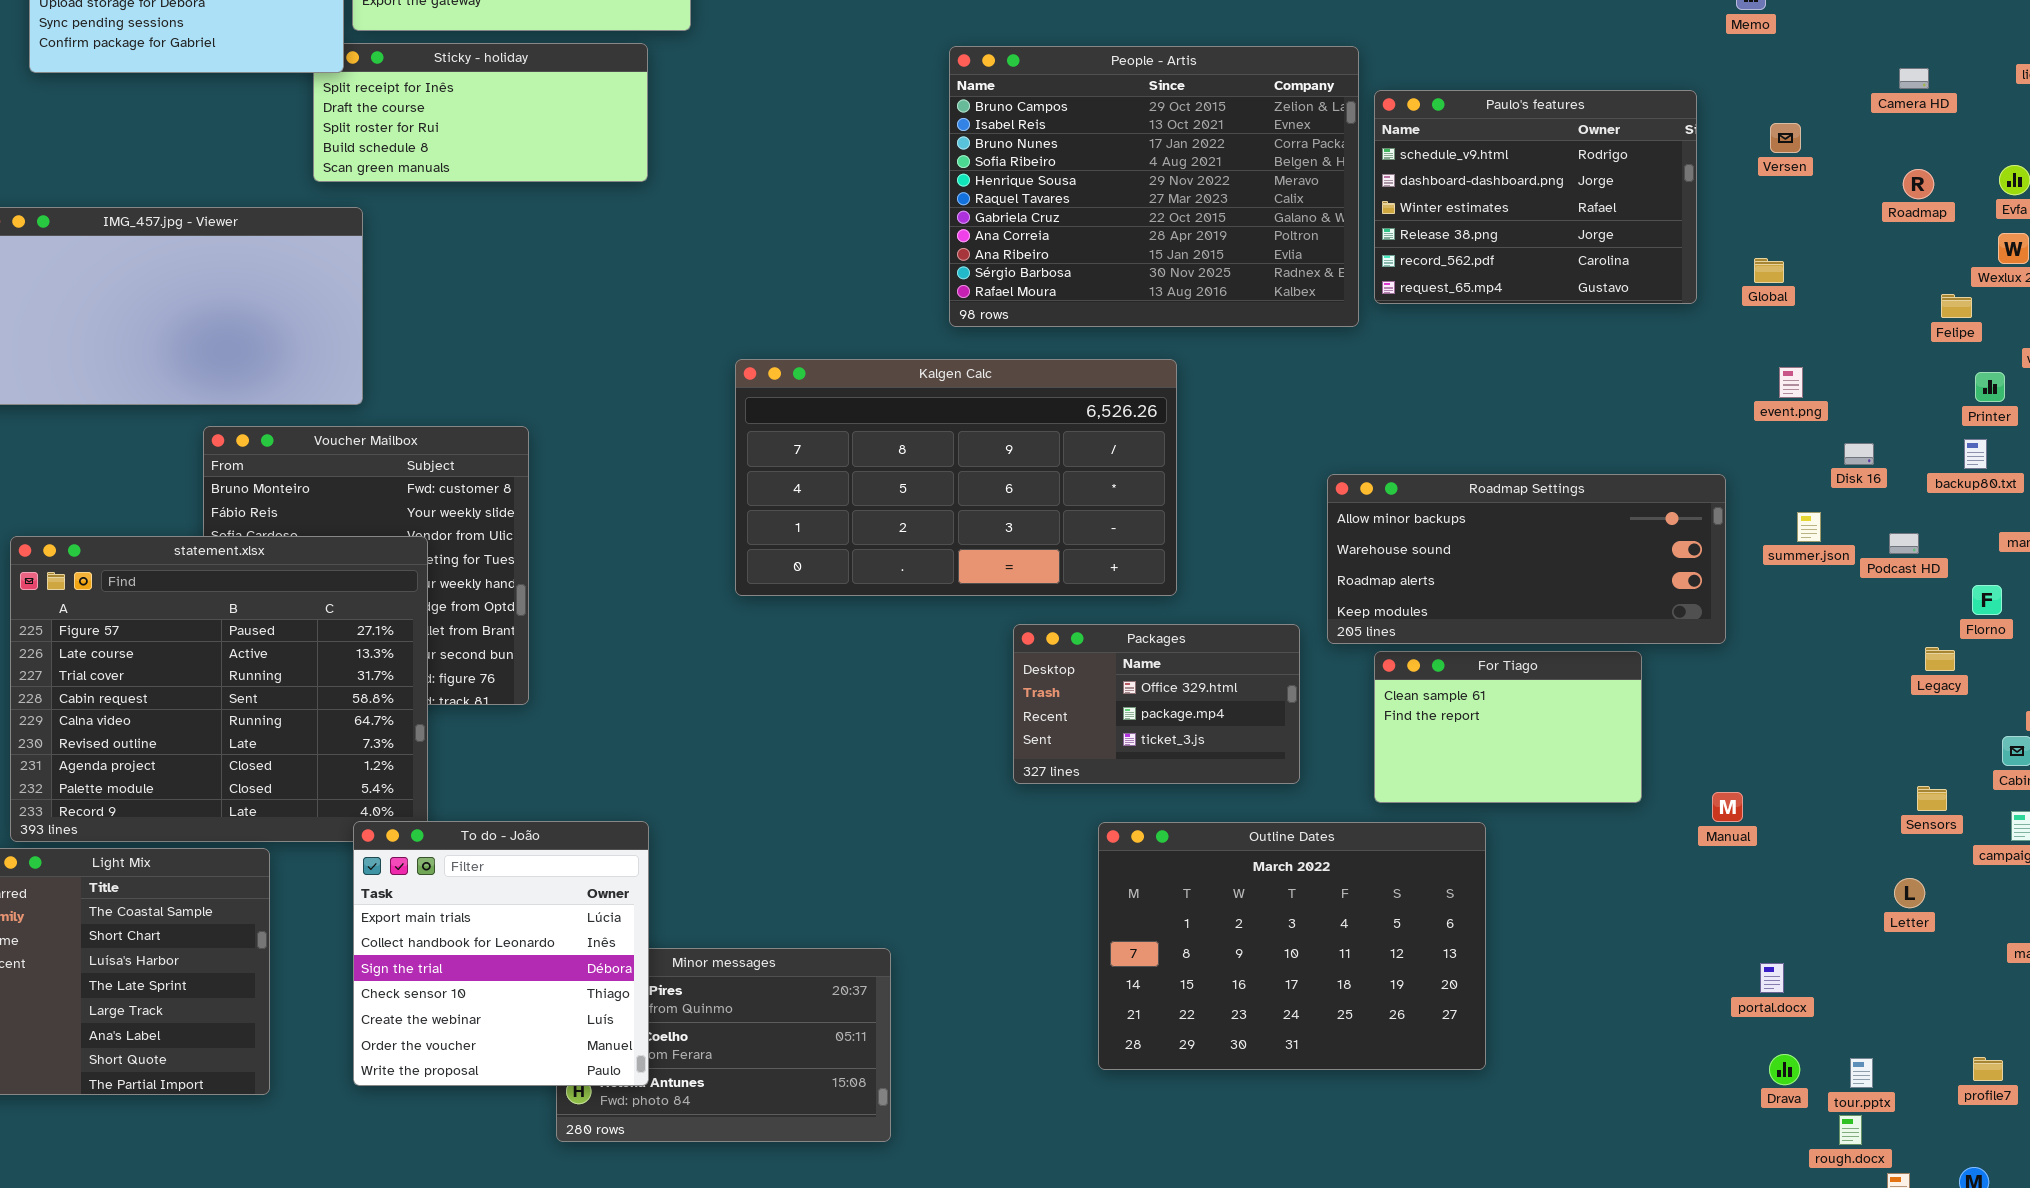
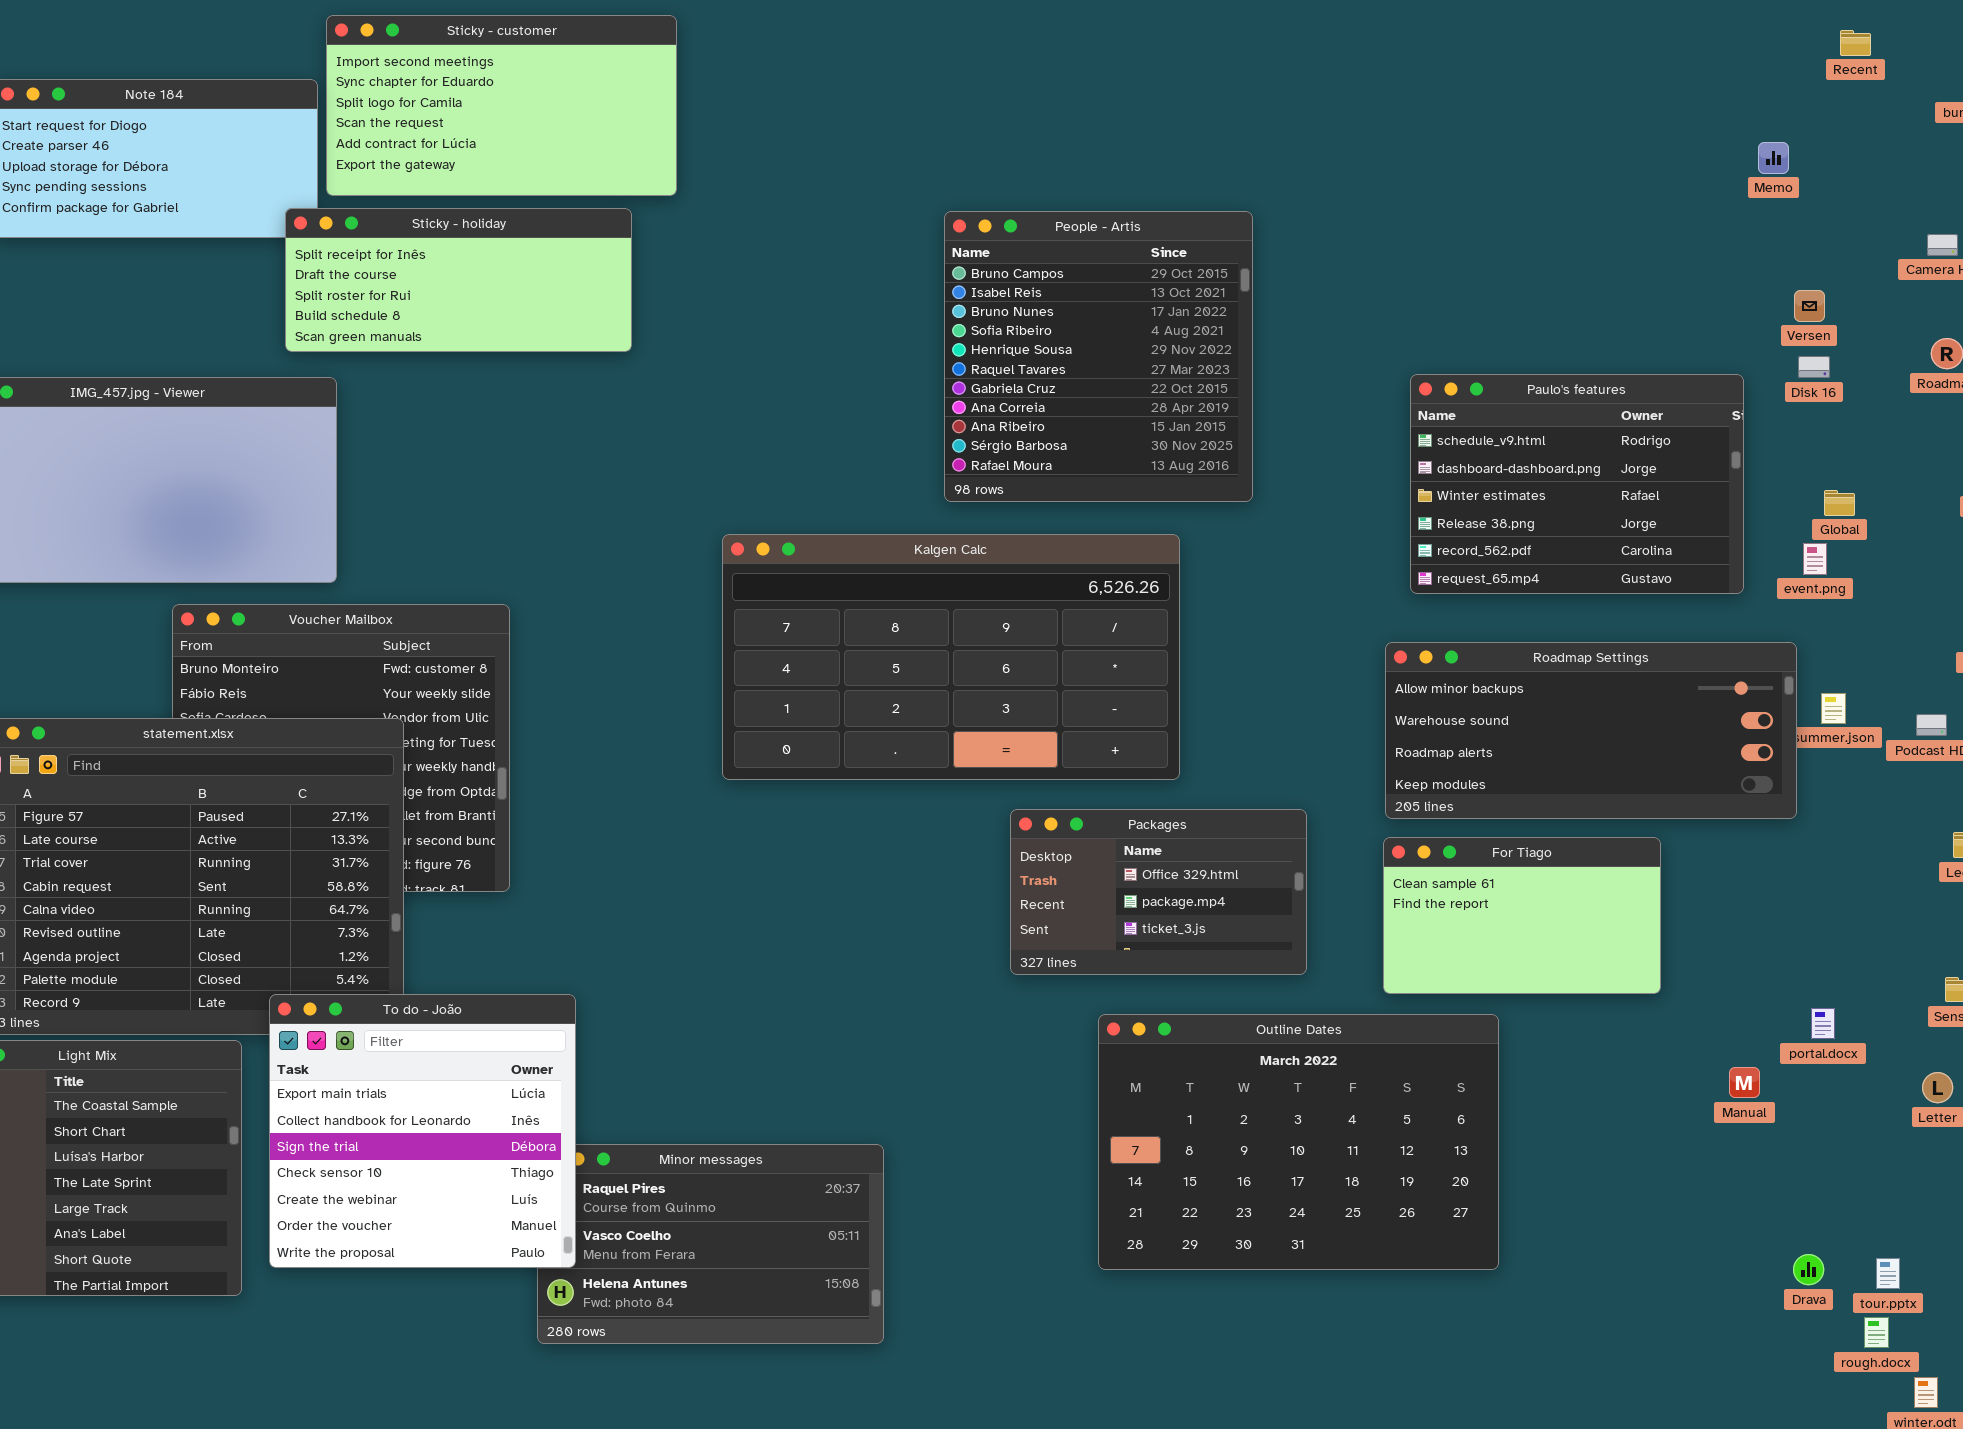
Sticky - holiday: [313,43,648,182] -> [285,208,632,352], raised
People - Artis: [949,46,1359,327] -> [944,211,1253,502], resized
Paulo's features: [1374,90,1697,304] -> [1410,374,1744,594], moved
Global: [1754,258,1784,283] -> [1824,490,1855,516], moved
Disk 16: [1844,443,1874,465] -> [1798,356,1830,378], moved
Roadmap Settings: [1327,474,1726,644] -> [1385,642,1797,819], moved
Manual: [1712,792,1743,822] -> [1729,1067,1760,1098], moved
To do - João: [353,821,649,1086] -> [269,994,576,1268], moved
portal.docx: [1760,963,1784,993] -> [1811,1008,1835,1039], moved

